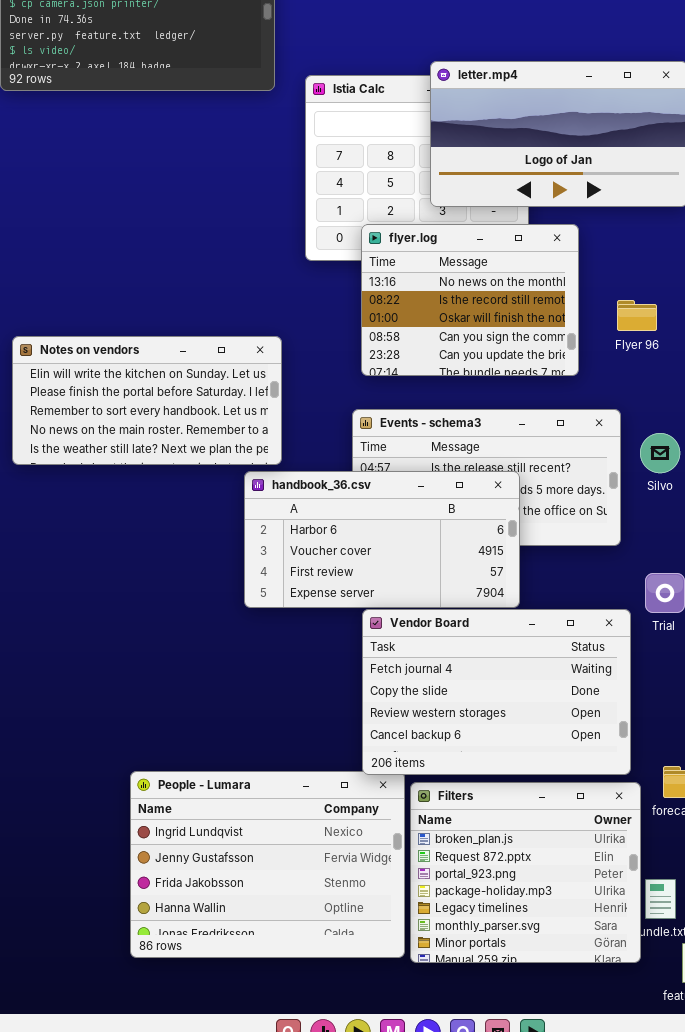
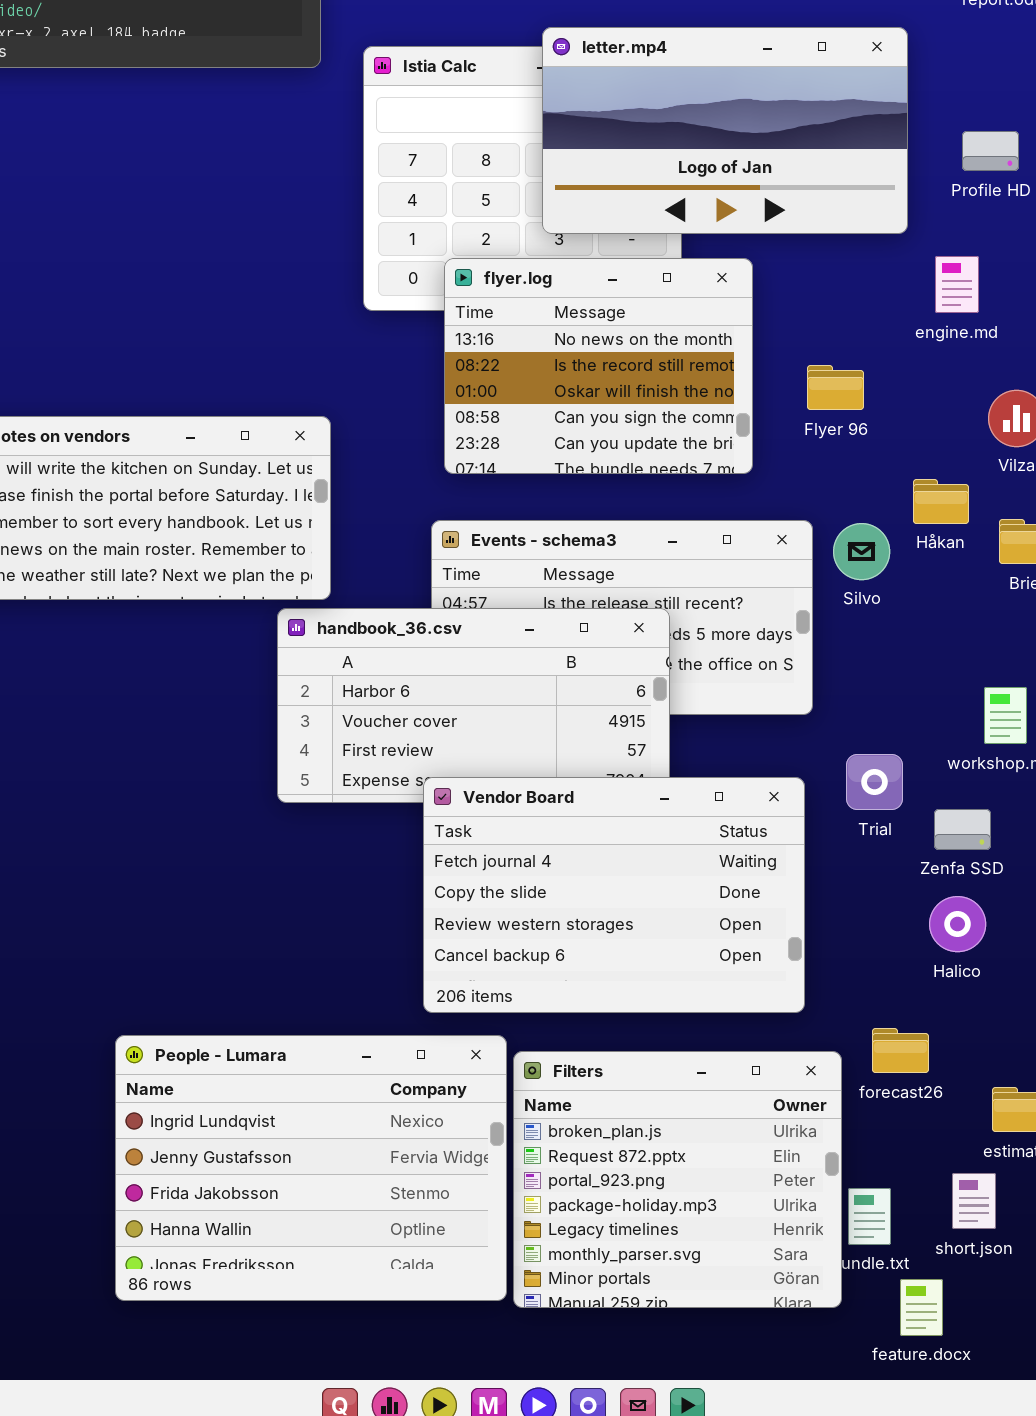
Silvo: [640,433,680,473] -> [833,523,890,580], moved
Vendor Board: [362,609,631,775] -> [423,777,805,1013], moved

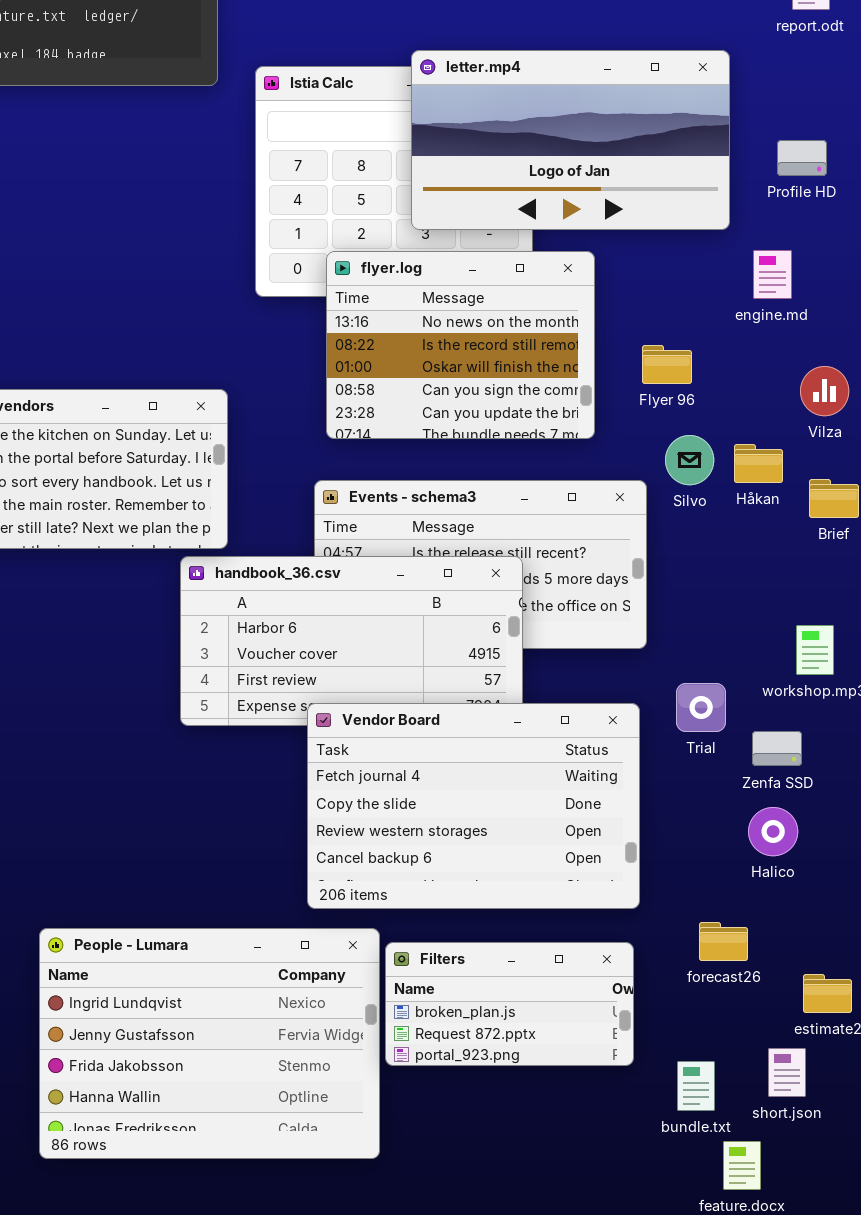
Silvo: [833,523,890,580] -> [665,435,714,485], moved
Filters: [513,1051,842,1308] -> [385,942,634,1066], resized

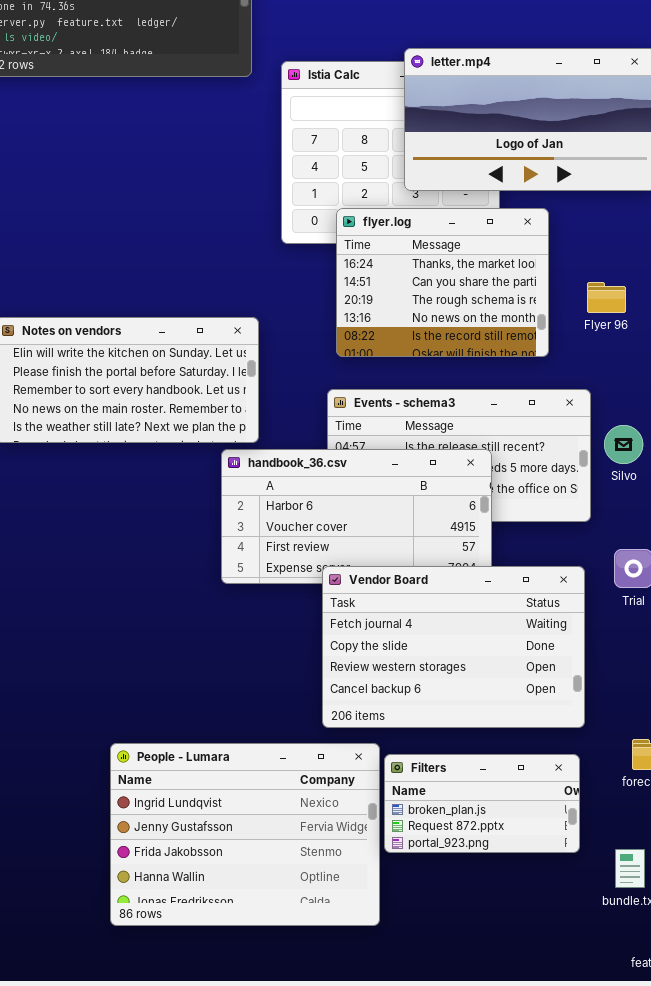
flyer.log: [326,251,595,439] -> [336,208,549,357], scrolled up 3 rows
Silvo: [665,435,714,485] -> [604,425,643,464], moved

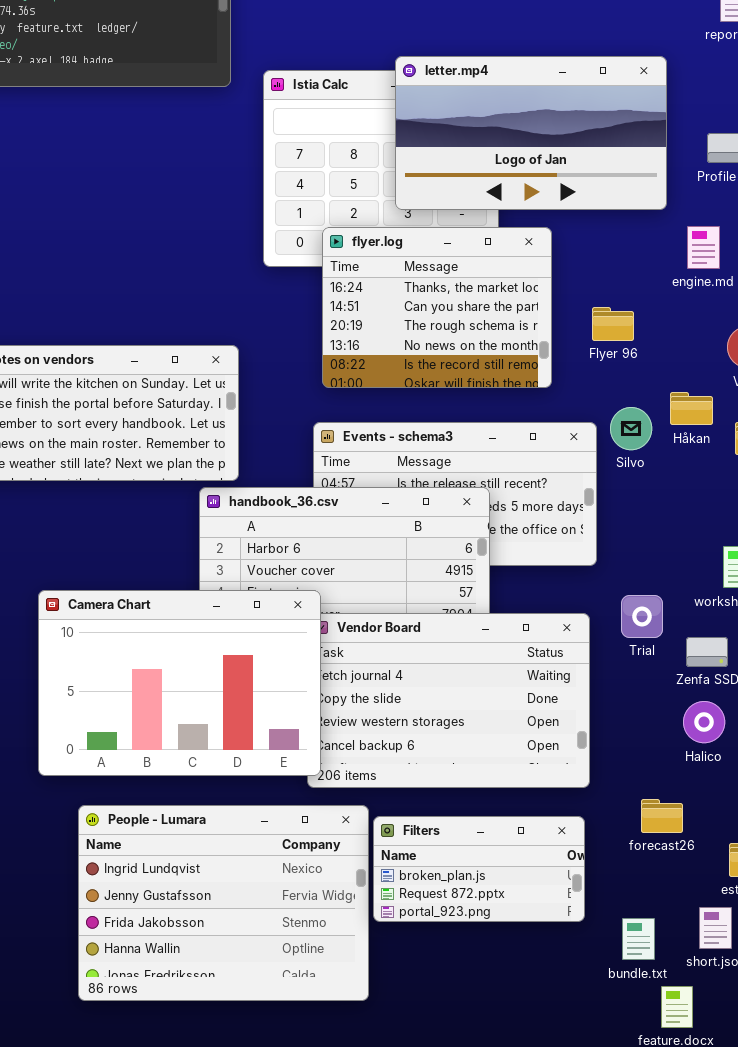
Silvo: [604,425,643,464] -> [610,407,652,450], moved
Camera Chart: none -> [38,590,321,776], opened

